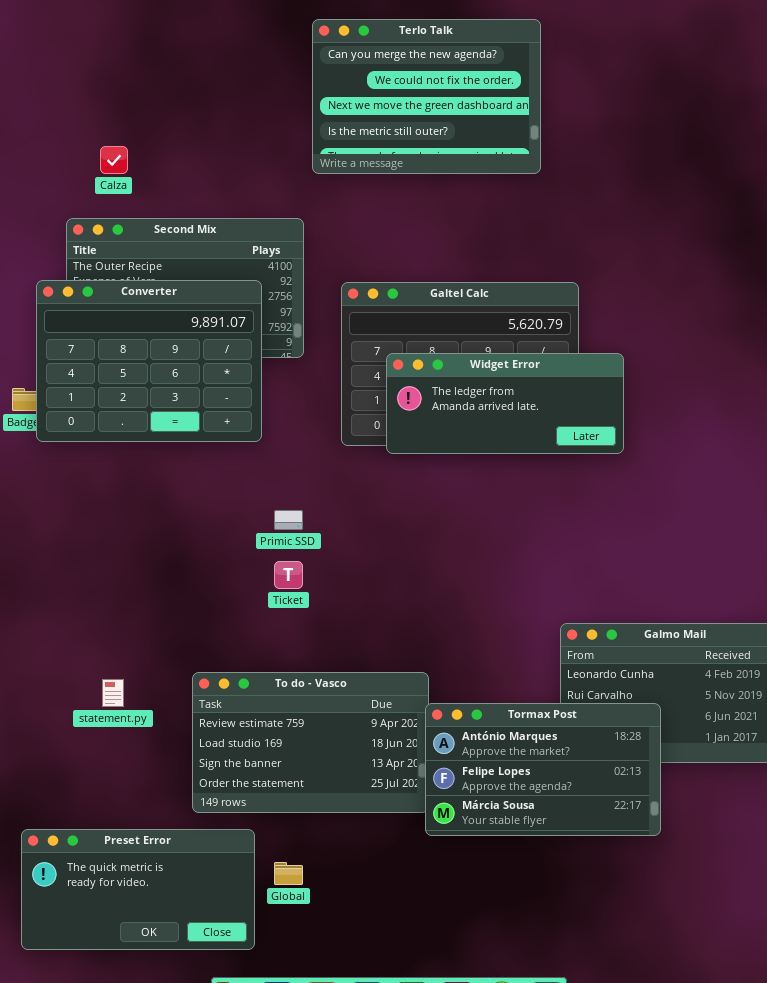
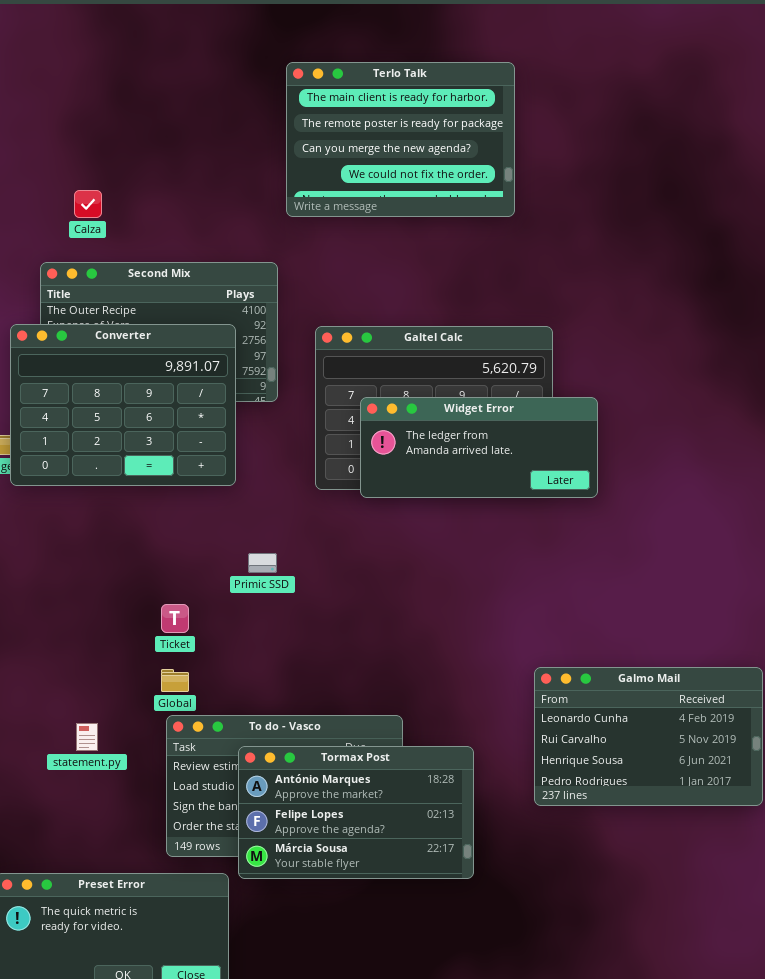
Terlo Talk: [312,19,541,174] -> [286,62,515,217], scrolled up 2 rows
Ticket: [274,561,303,589] -> [161,604,189,633], moved
Tormax Post: [425,703,661,836] -> [238,746,474,879], moved
Global: [274,862,303,885] -> [161,669,189,692], moved

